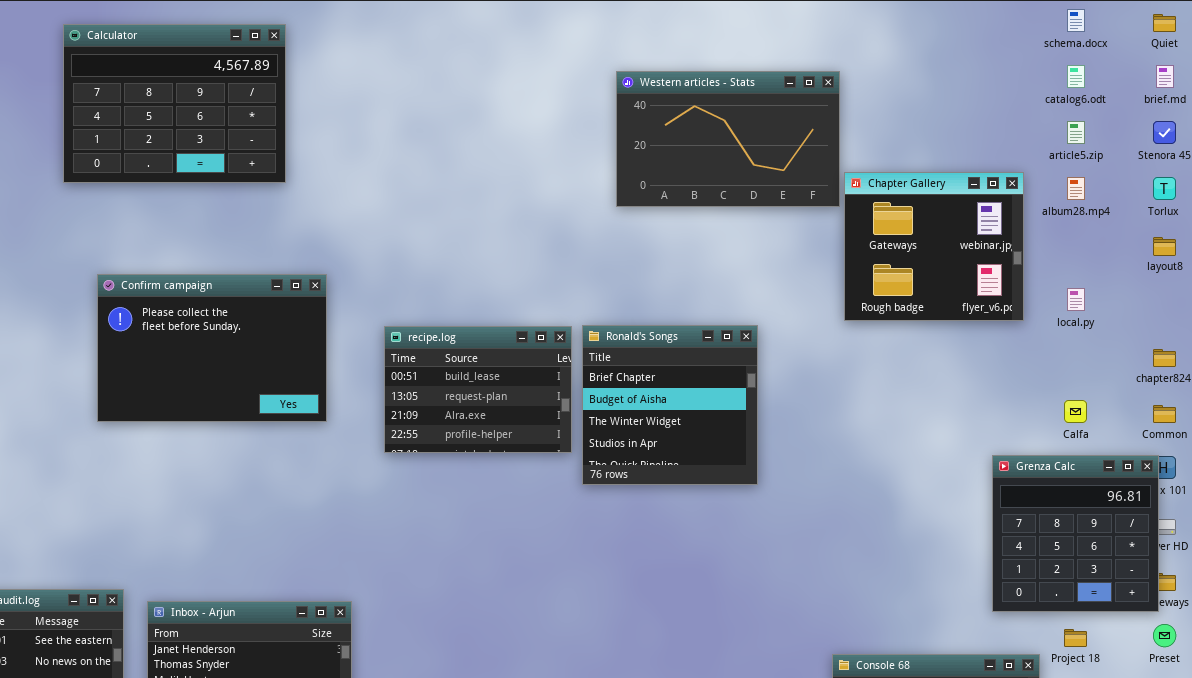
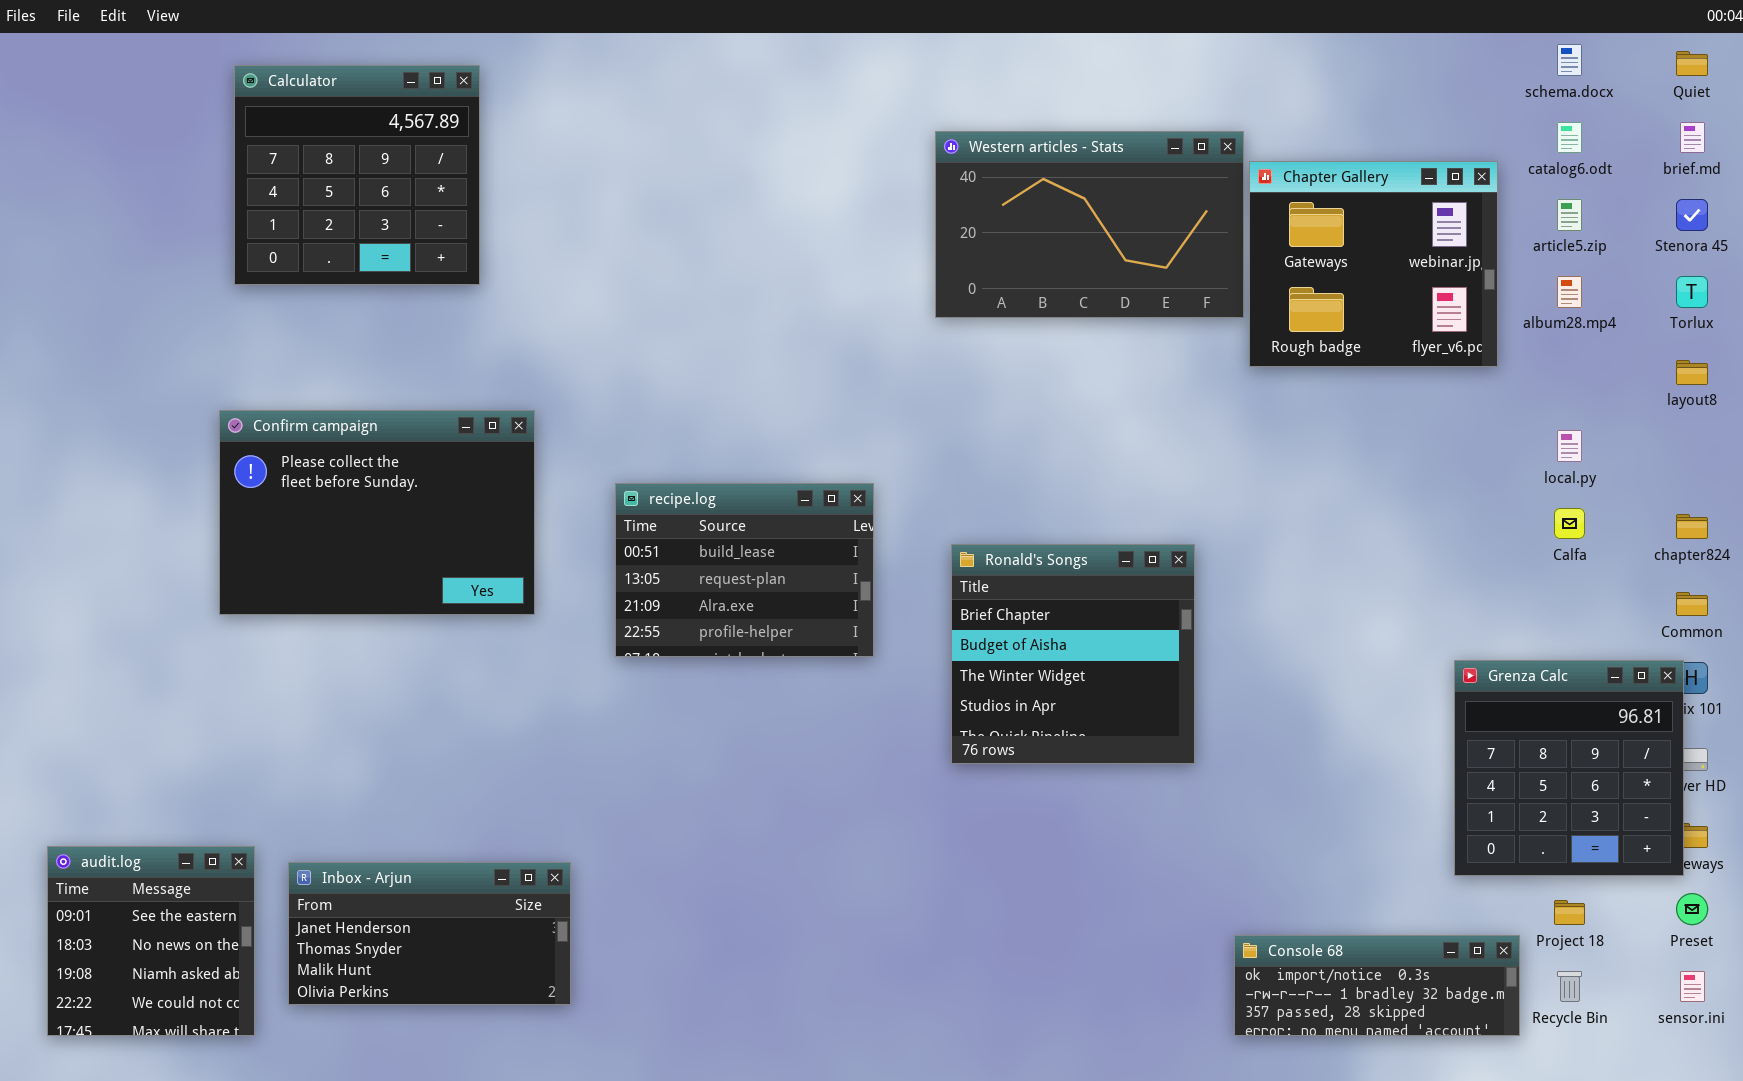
Calculator: [63,24,286,183] -> [234,65,480,285], resized
Chapter Gallery: [844,172,1024,321] -> [1249,161,1498,367], moved
Ronald's Songs: [582,325,758,485] -> [951,544,1195,764], moved
Calfa: [1064,400,1087,423] -> [1554,508,1585,539], moved

